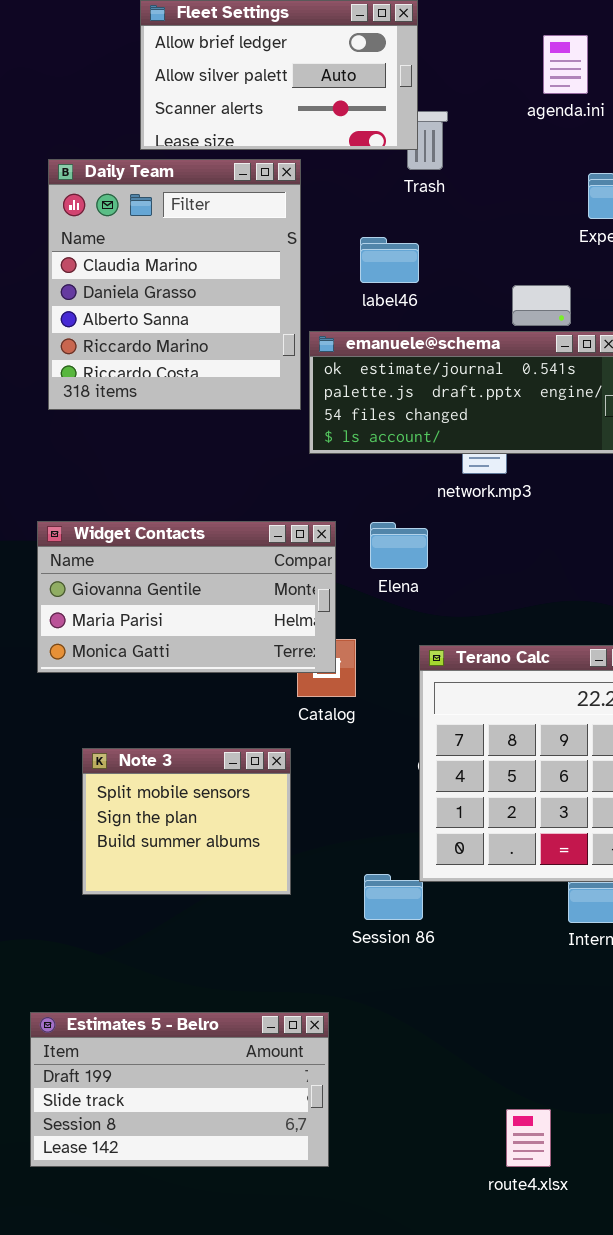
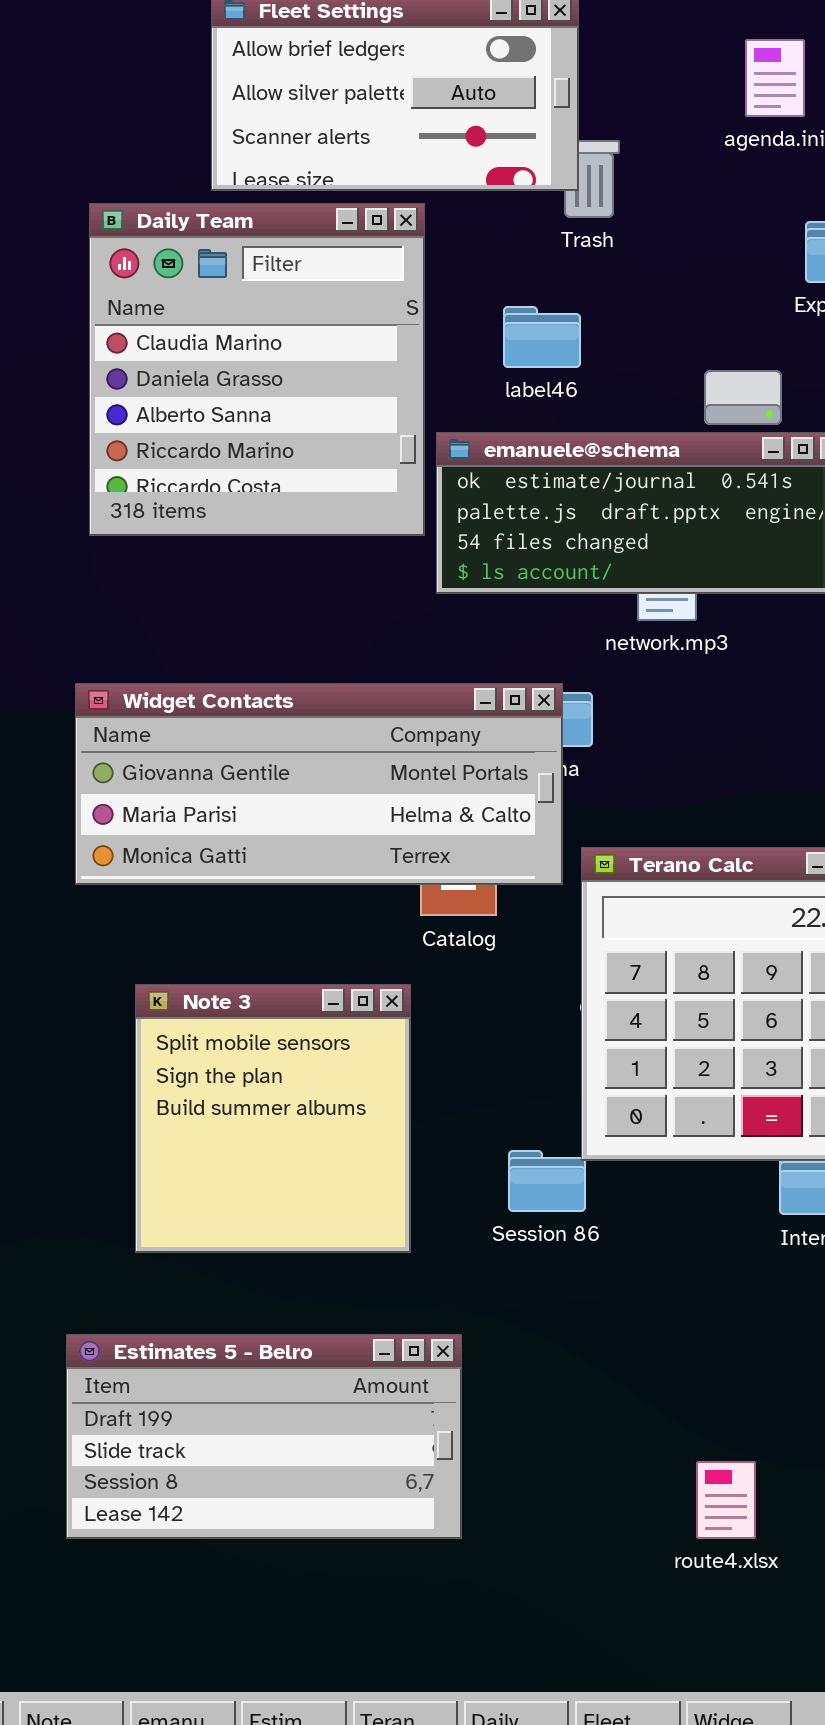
Widget Contacts: [37,521,336,673] -> [75,683,563,885], resized
Note 3: [82,748,291,895] -> [135,984,411,1253], resized

